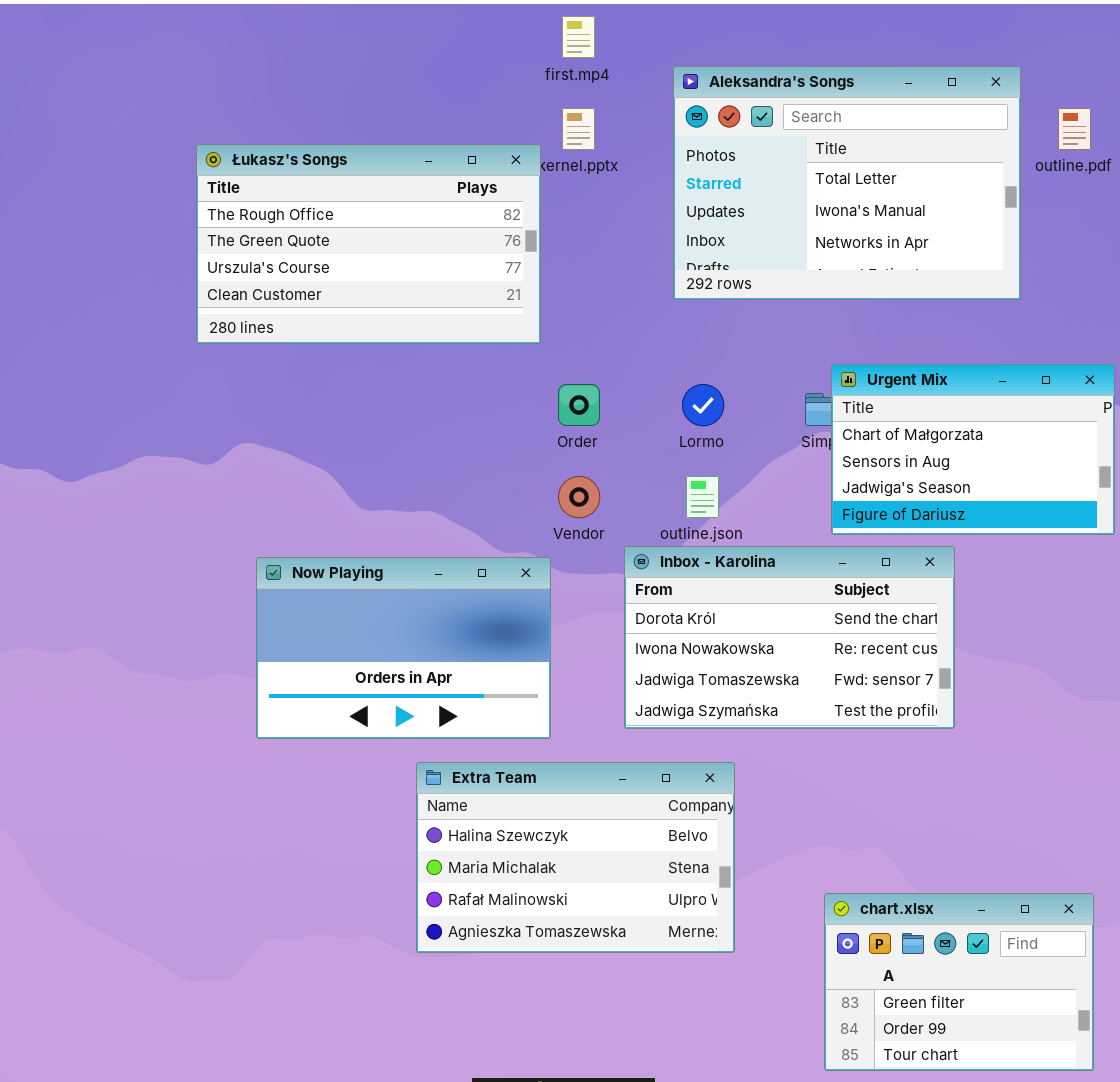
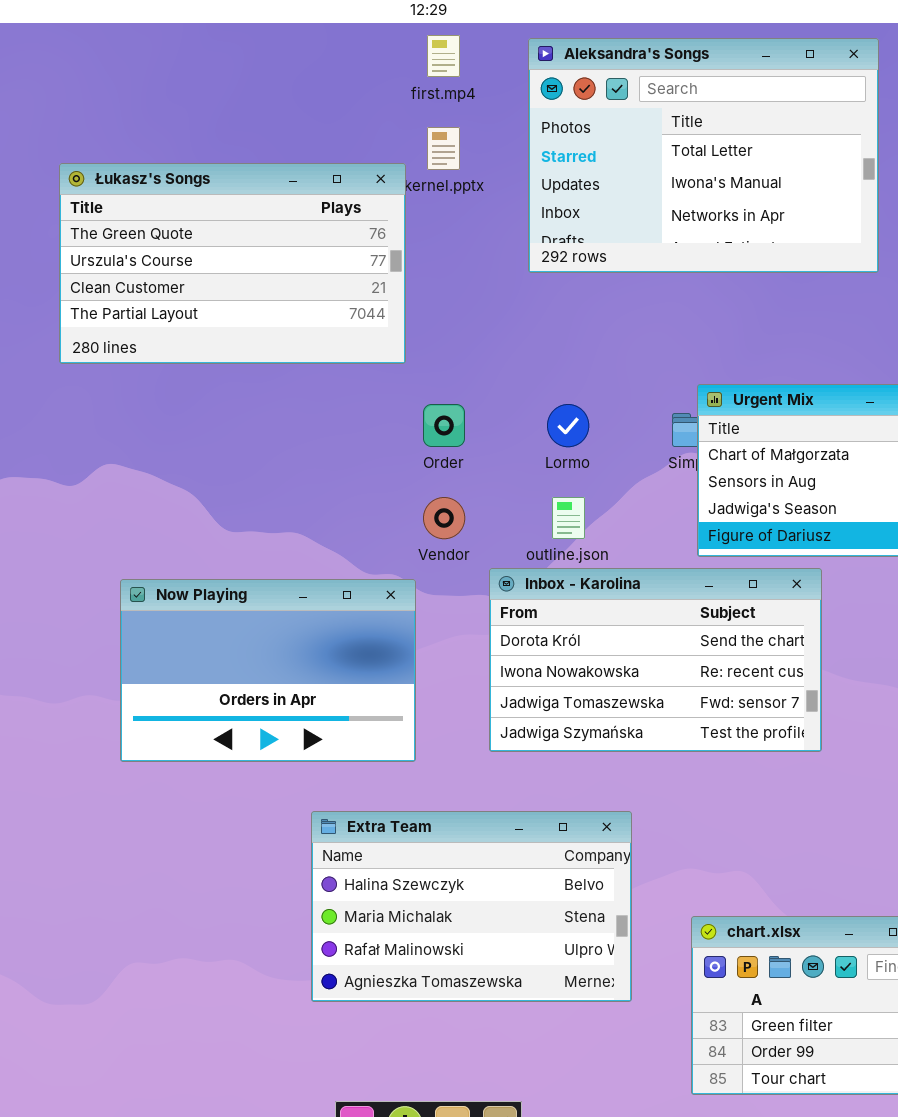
Aleksandra's Songs: [673,66,1021,300] -> [528,38,879,273], moved
Łukasz's Songs: [196,144,541,344] -> [59,163,406,364], scrolled down 1 row
Extra Team: [416,762,735,953] -> [311,811,632,1002], moved

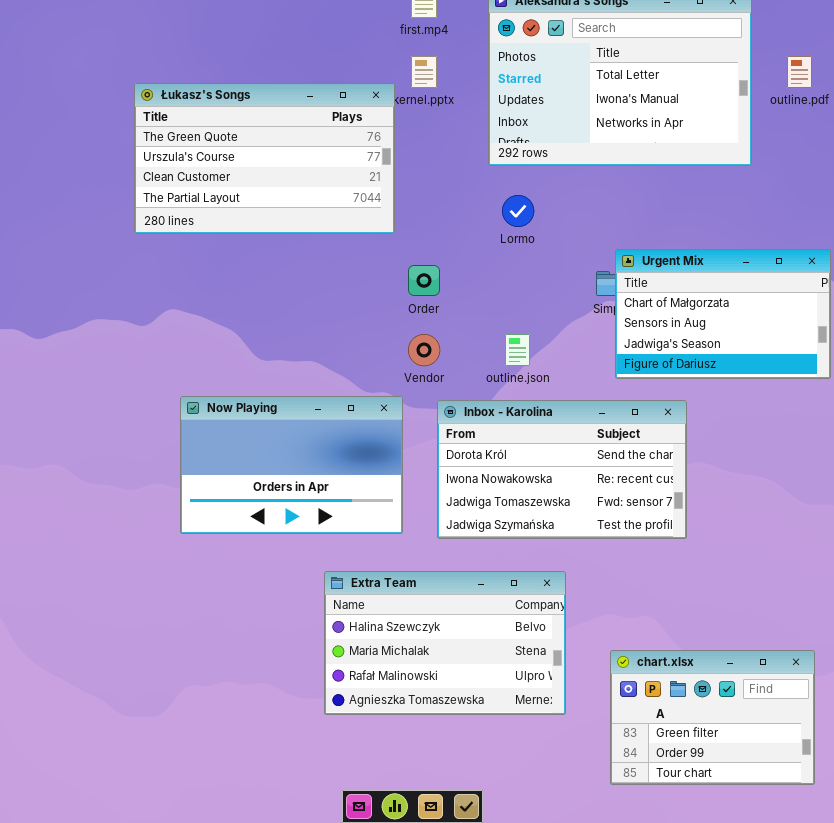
Lormo: [547,404,589,447] -> [502,195,534,227], moved
Inbox - Karolina: [489,568,822,752] -> [437,400,687,539], moved

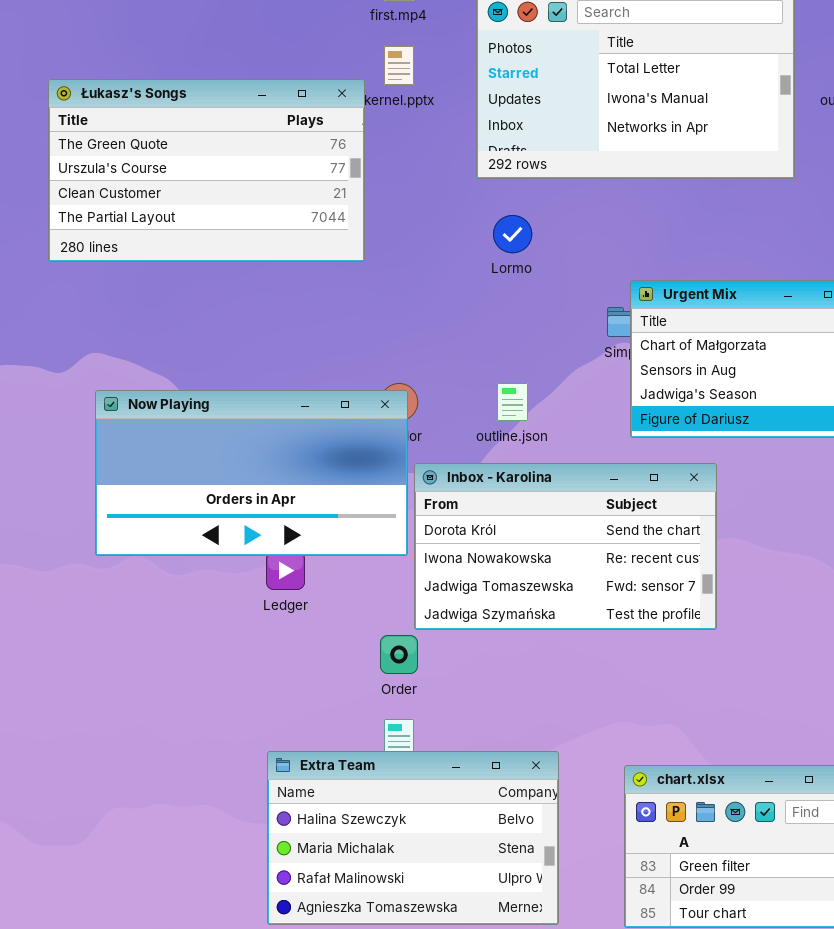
Order: [408,265,440,296] -> [380,635,418,674], moved
Now Playing: [180,396,403,534] -> [95,390,408,556], moved, resized
Extra Team: [324,571,566,715] -> [267,751,559,925], moved

